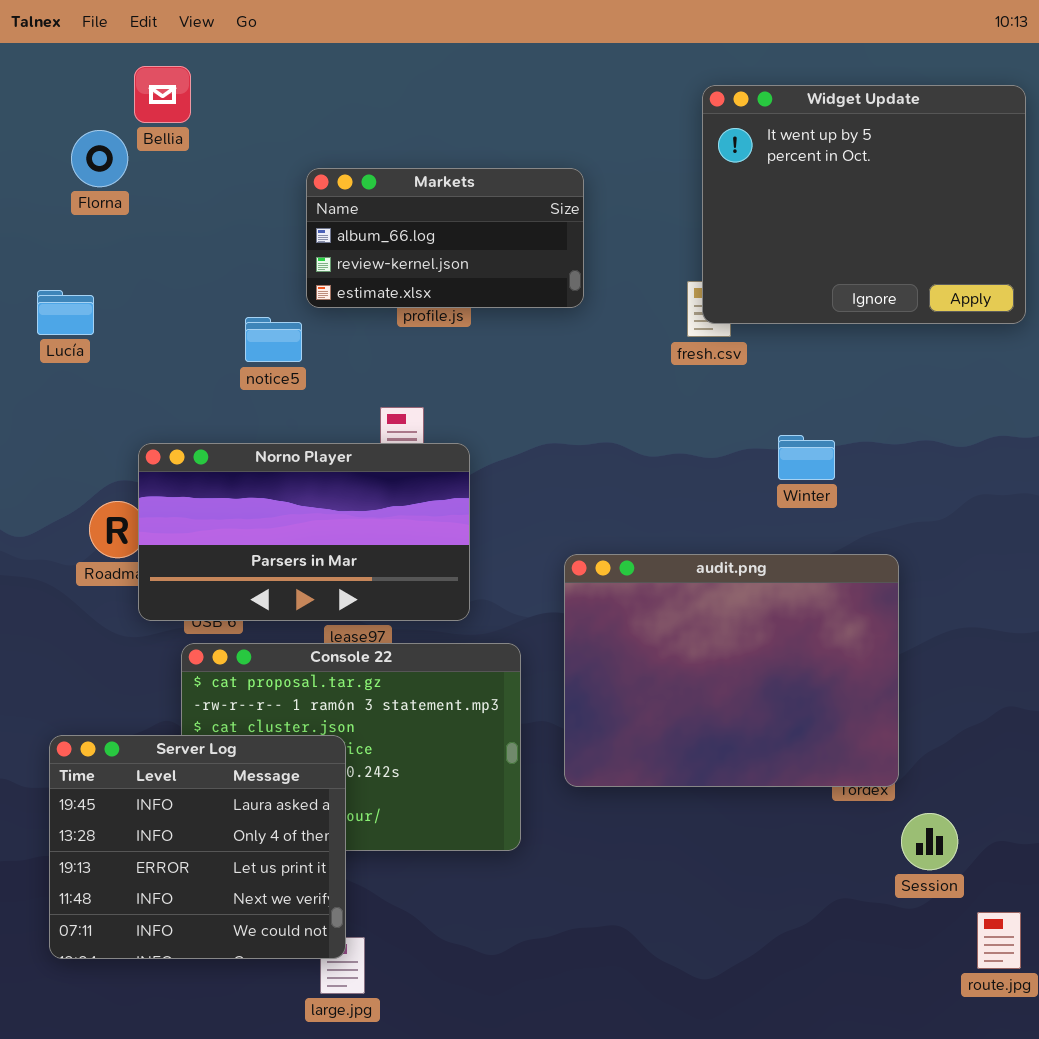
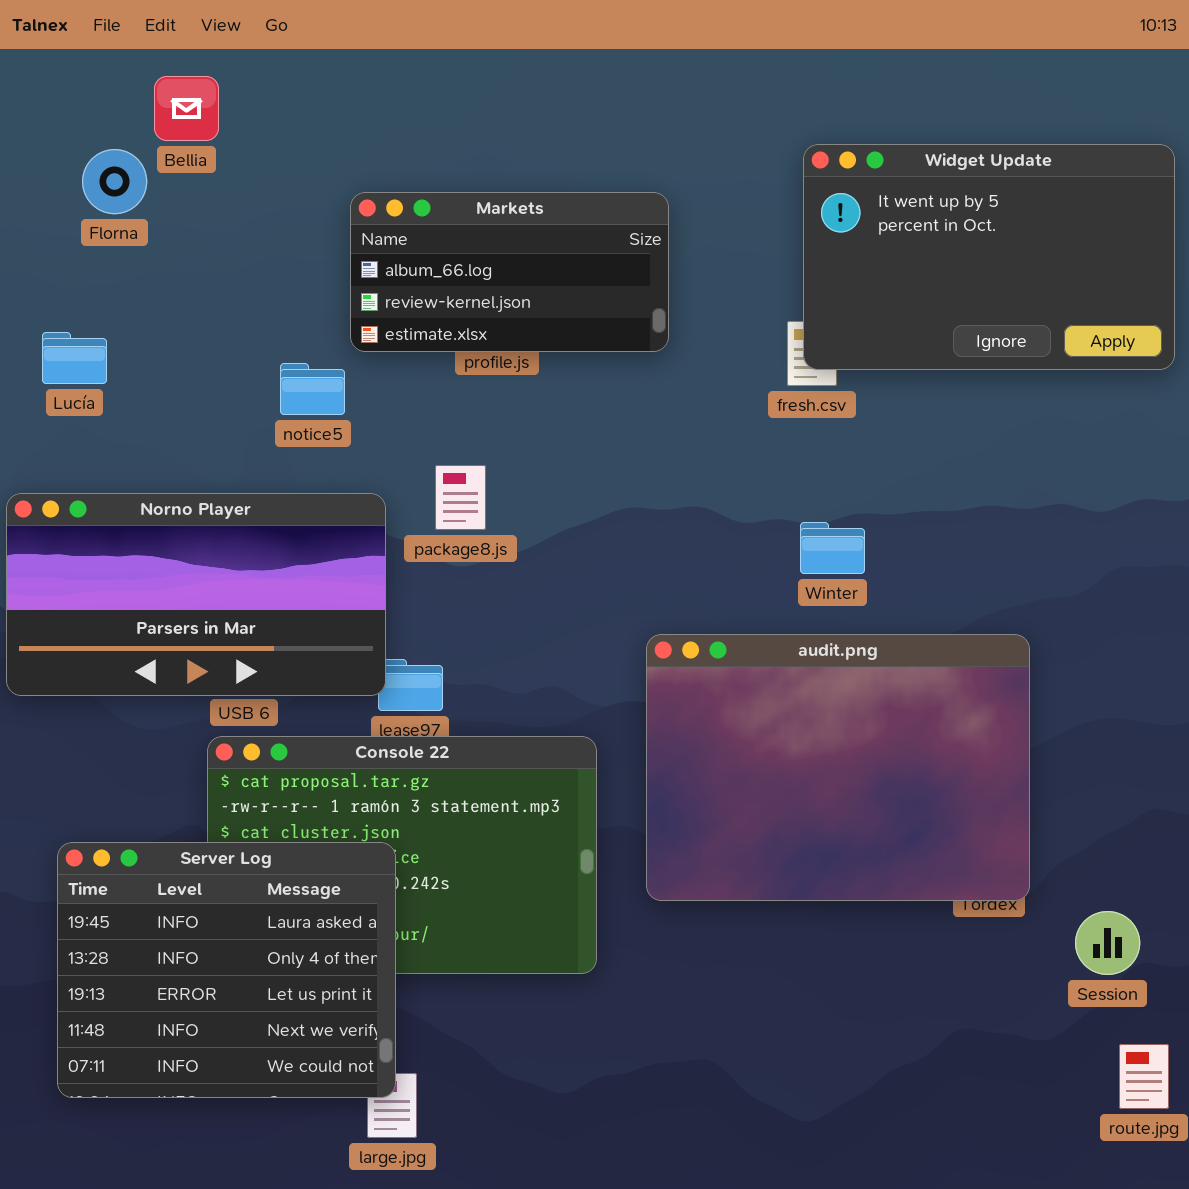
Widget Update: [702,85,1026,324] -> [803,144,1175,370], resized
Winter: [778,435,835,480] -> [800,522,865,574], moved
Norno Player: [138,443,470,621] -> [6,493,386,696], moved
Session: [901,813,958,870] -> [1075,911,1140,975], moved

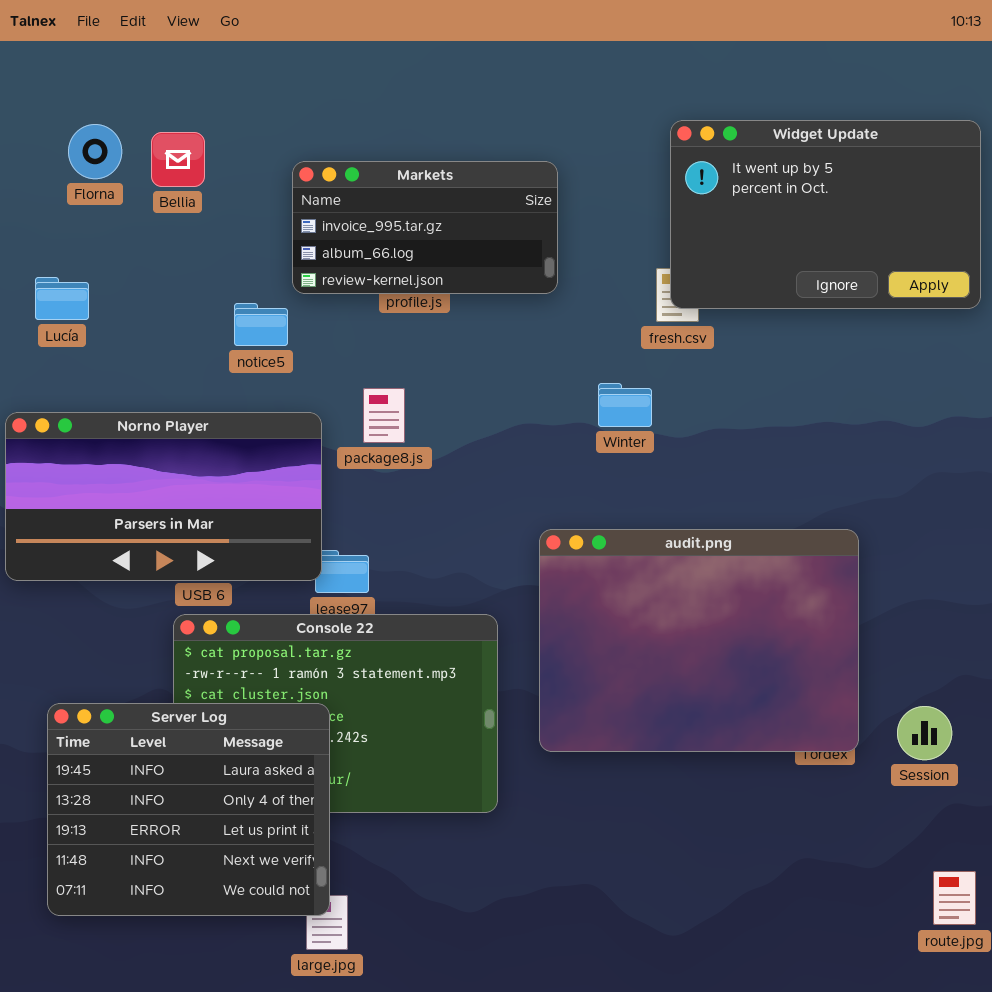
Bellia: [154,76,219,141] -> [151,132,205,187], moved
Markets: [350,192,669,352] -> [292,161,558,294], scrolled up 1 row
Winter: [800,522,865,574] -> [598,383,652,427], moved
Session: [1075,911,1140,975] -> [897,706,952,760], moved

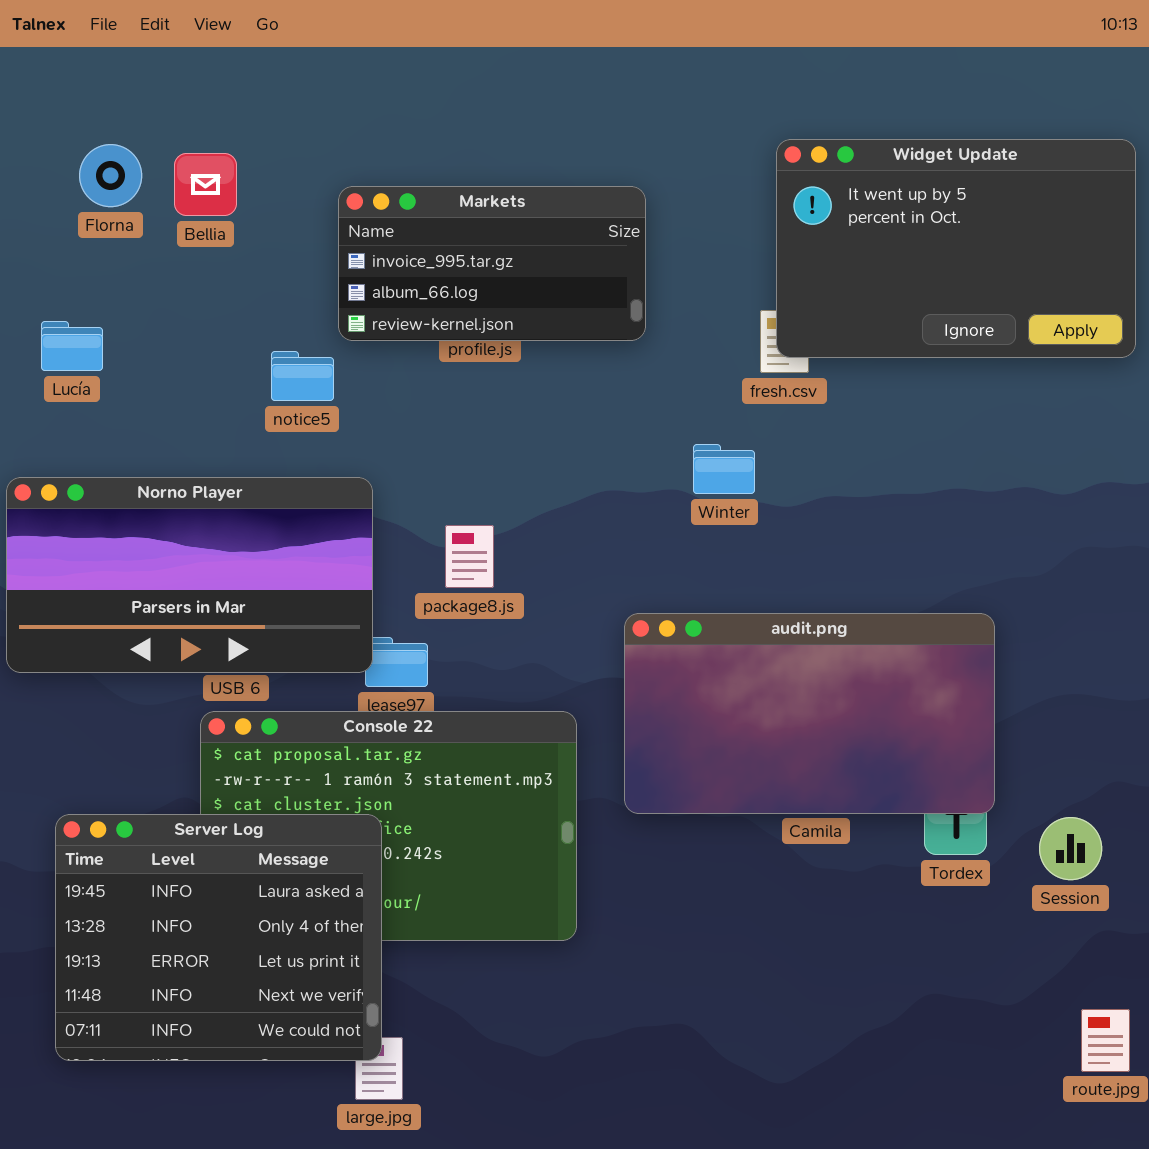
package8.js: [363,388,405,443] -> [445,525,494,588], moved
audit.png: [539,529,859,752] -> [624,613,995,814], resized

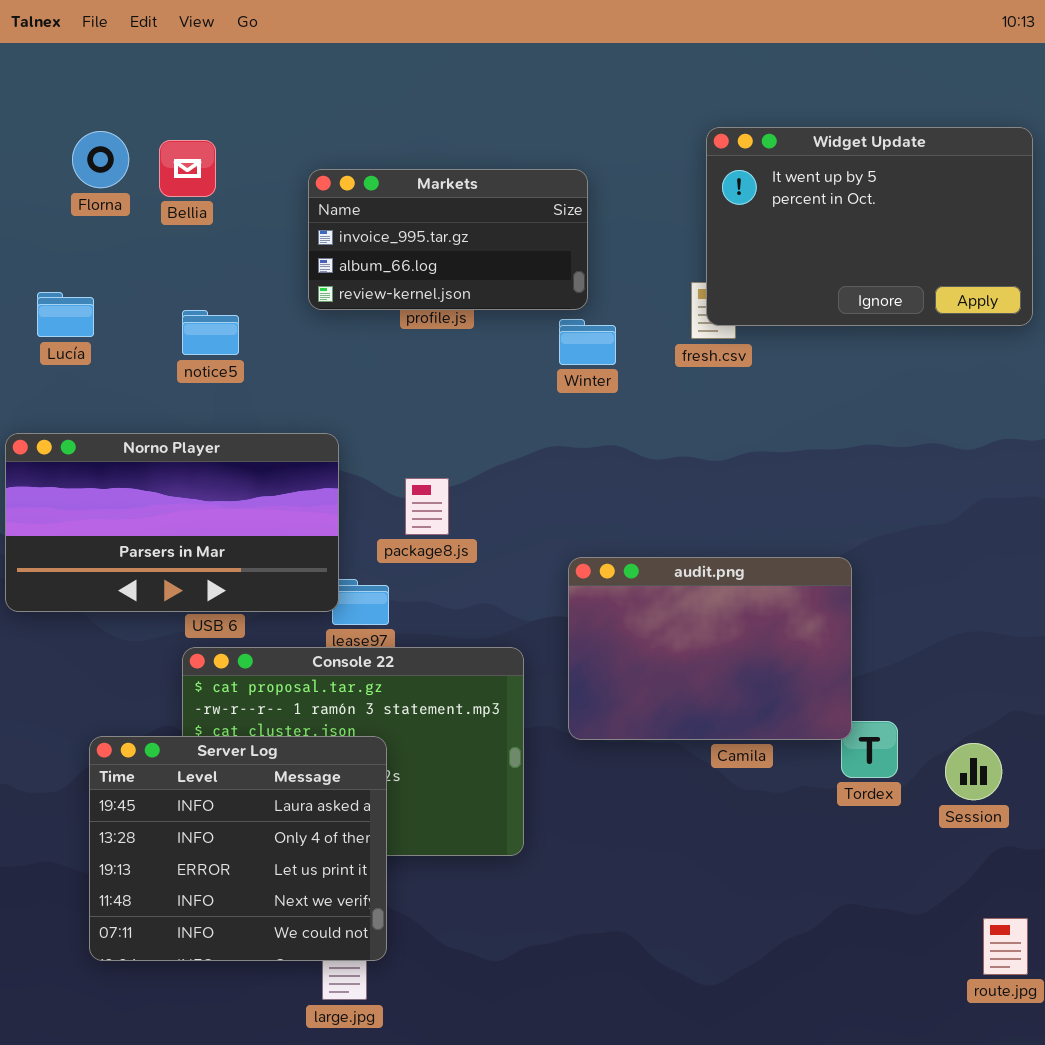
notice5: [271,351,334,401] -> [182,310,239,355], moved
Winter: [693,444,755,494] -> [559,319,616,365], moved
audit.png: [624,613,995,814] -> [568,557,852,740], resized
Server Log: [55,814,382,1061] -> [89,736,387,961], moved

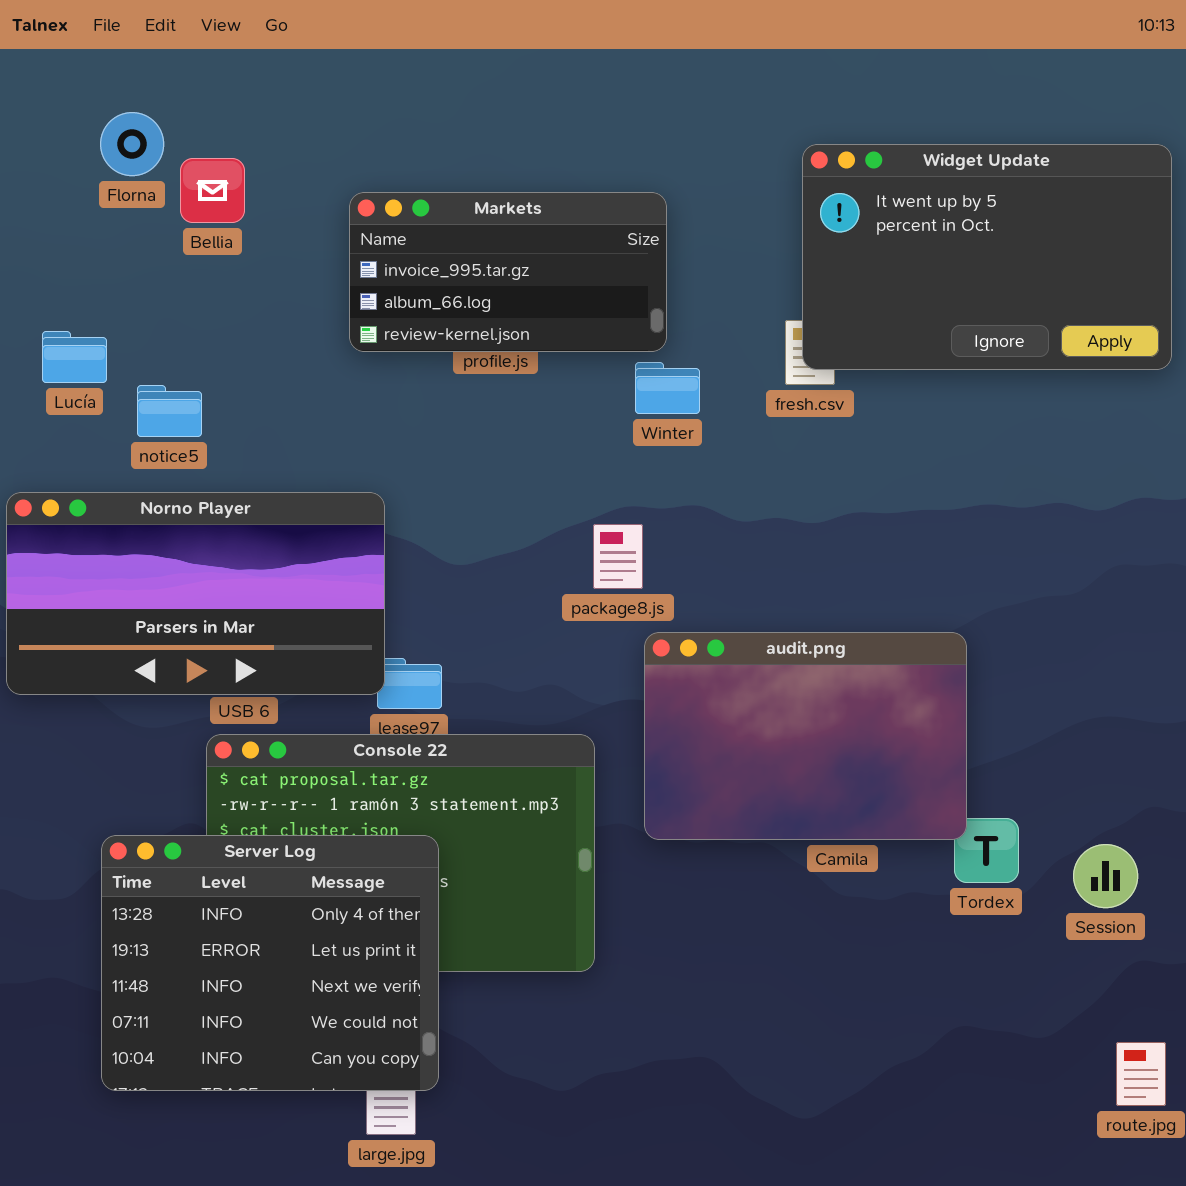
Florna: [72,131,129,188] -> [100,112,164,176], moved
notice5: [182,310,239,355] -> [137,385,202,437], moved
package8.js: [405,478,449,535] -> [593,524,643,589], moved
Server Log: [89,736,387,961] -> [101,835,439,1091], scrolled down 1 row

